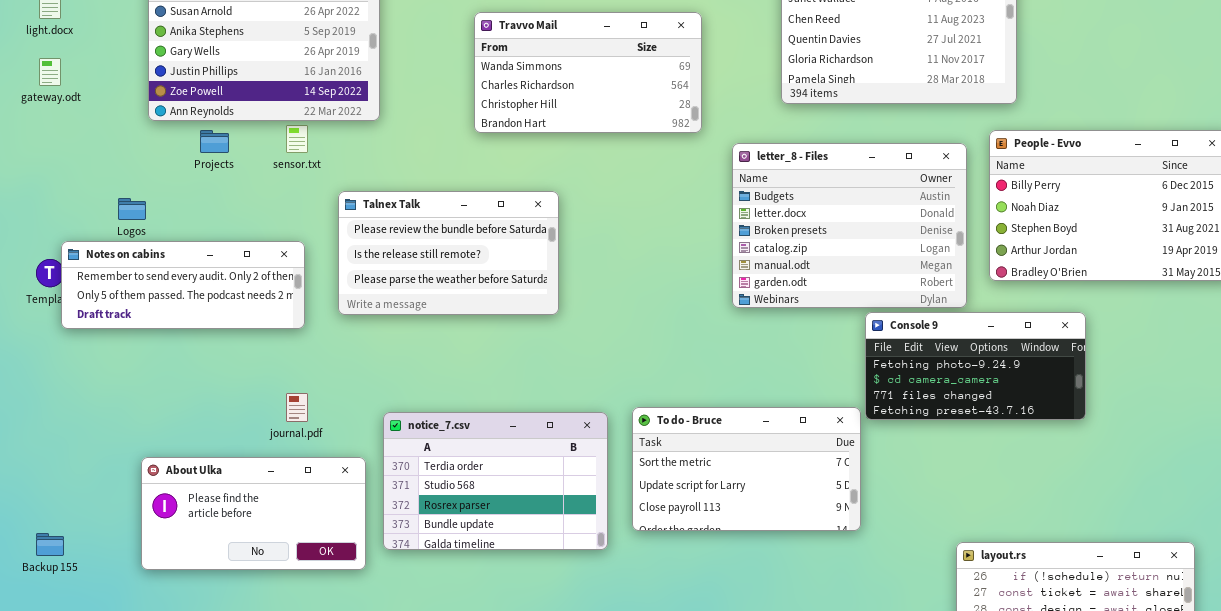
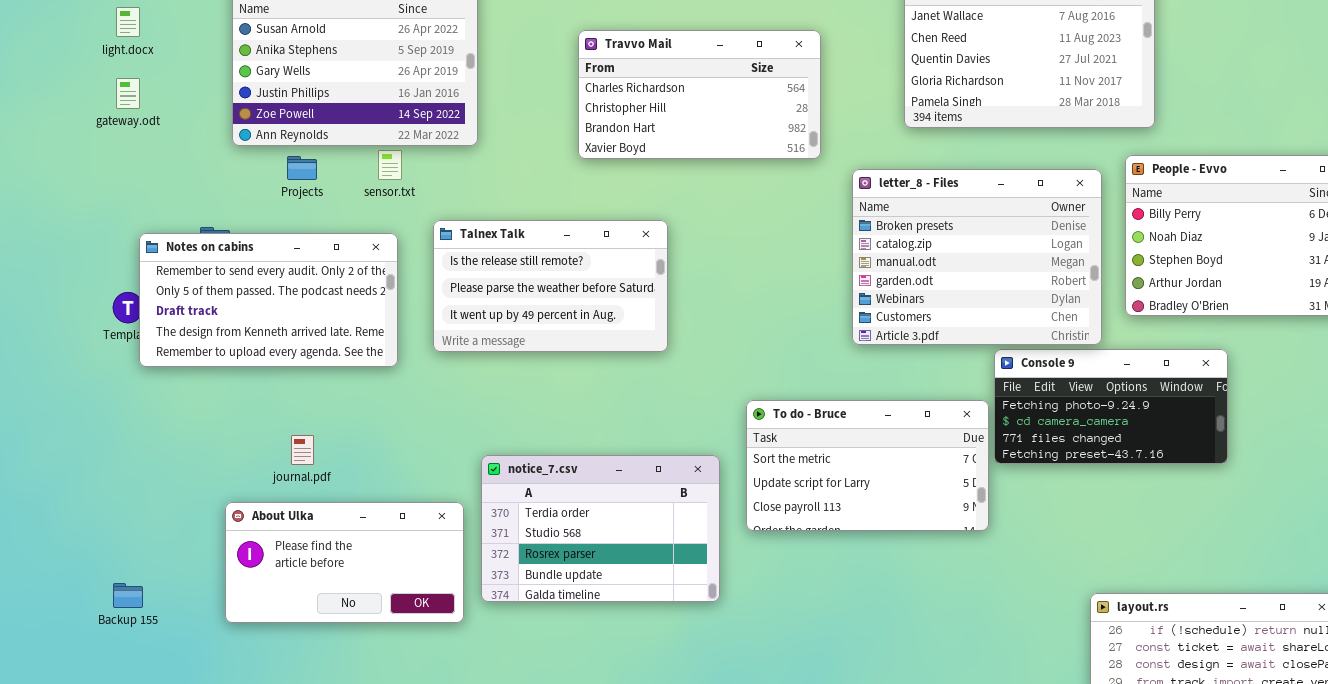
Travvo Mail: [474,12,702,133] -> [578,30,821,159], scrolled down 1 row
letter_8 - Files: [732,143,967,308] -> [852,169,1102,345], scrolled down 2 rows
Talnex Talk: [338,191,559,315] -> [433,220,668,352], scrolled down 1 row
Notes on cabins: [61,241,305,329] -> [139,233,398,367], resized
journal.pdf: [286,393,308,422] -> [291,435,314,465], moved
To do - Bruce: [632,407,861,531] -> [746,400,989,531], moved

